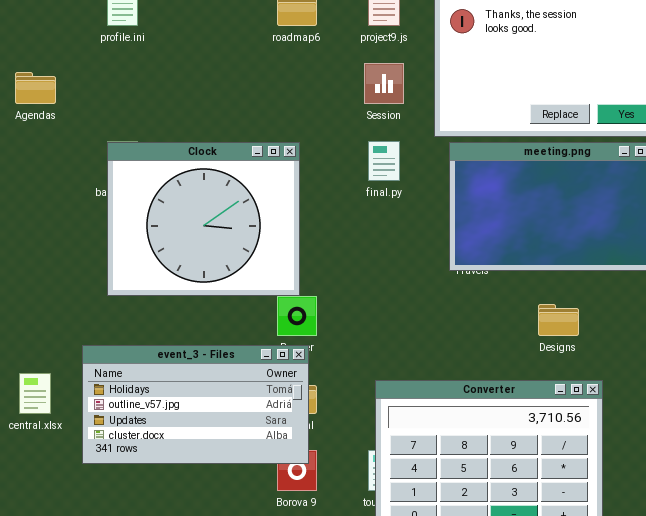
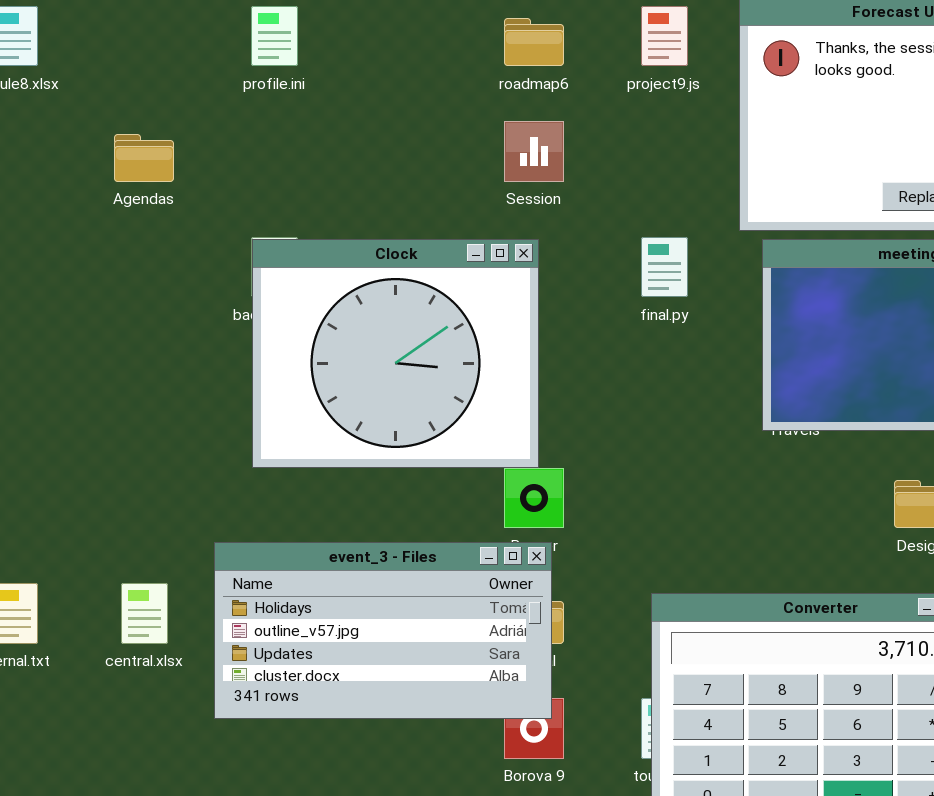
Session: [364,63,404,104] -> [504,121,564,182], moved

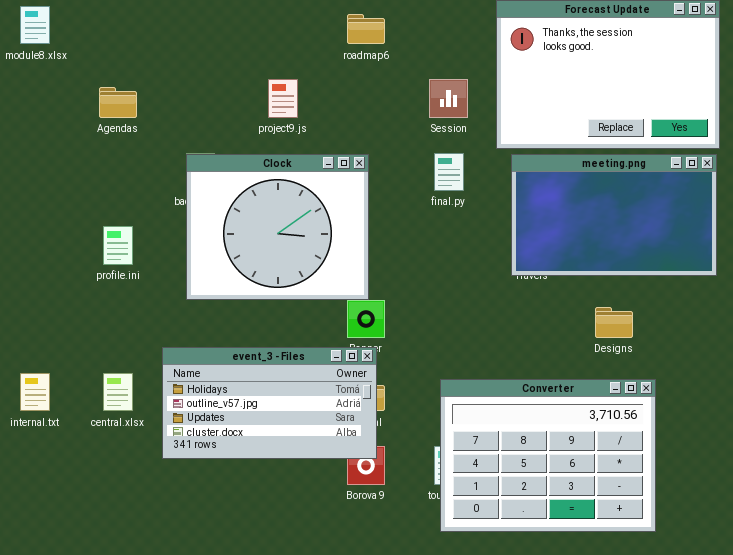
profile.ini: [251,6,298,66] -> [103,226,133,265], moved
project9.js: [641,6,688,66] -> [268,79,298,118], moved
Session: [504,121,564,182] -> [429,79,468,118], moved

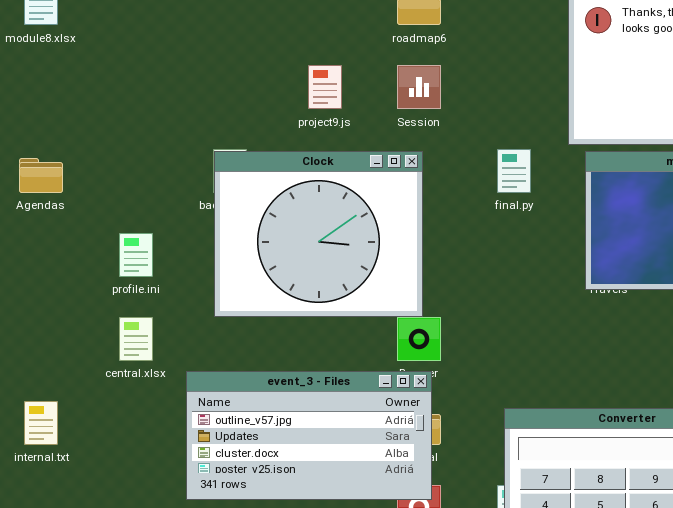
Session: [429,79,468,118] -> [397,65,441,109], moved
Agendas: [99,87,137,118] -> [19,158,63,193], moved
event_3 - Files: [162,347,377,459] -> [186,371,432,500], scrolled down 1 row
central.xlsx: [103,373,133,411] -> [119,317,153,361], moved

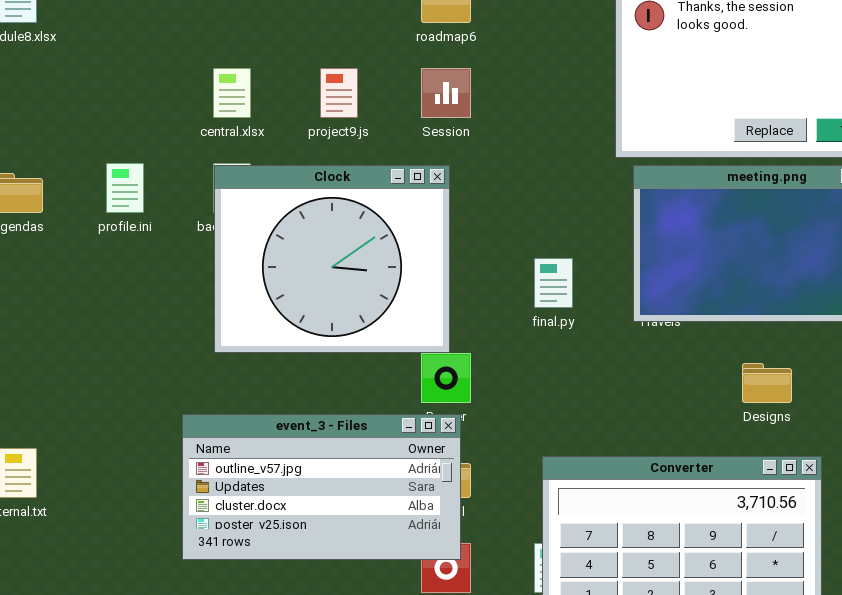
final.py: [497,149,531,193] -> [534,258,573,308], moved
profile.ini: [119,233,153,277] -> [106,163,144,213], moved
central.xlsx: [119,317,153,361] -> [213,68,251,118], moved

